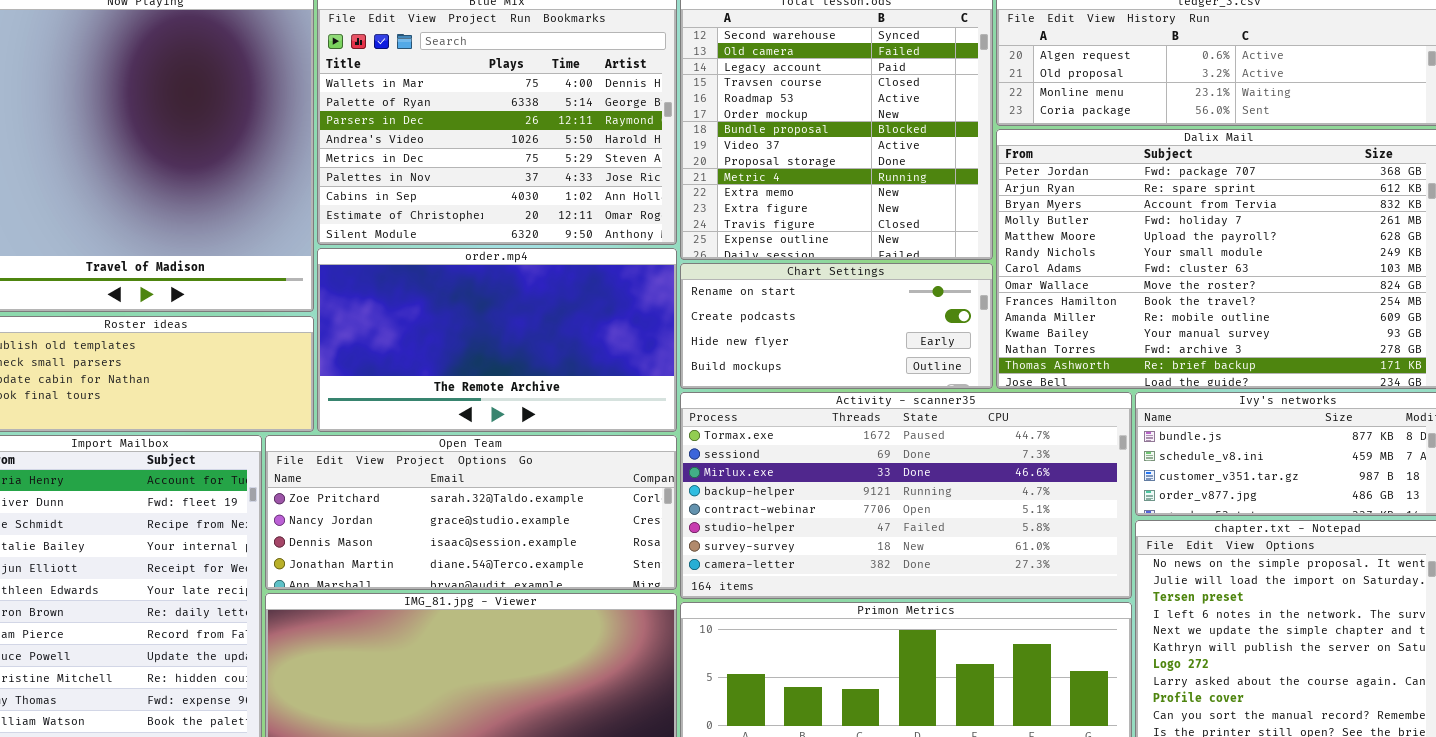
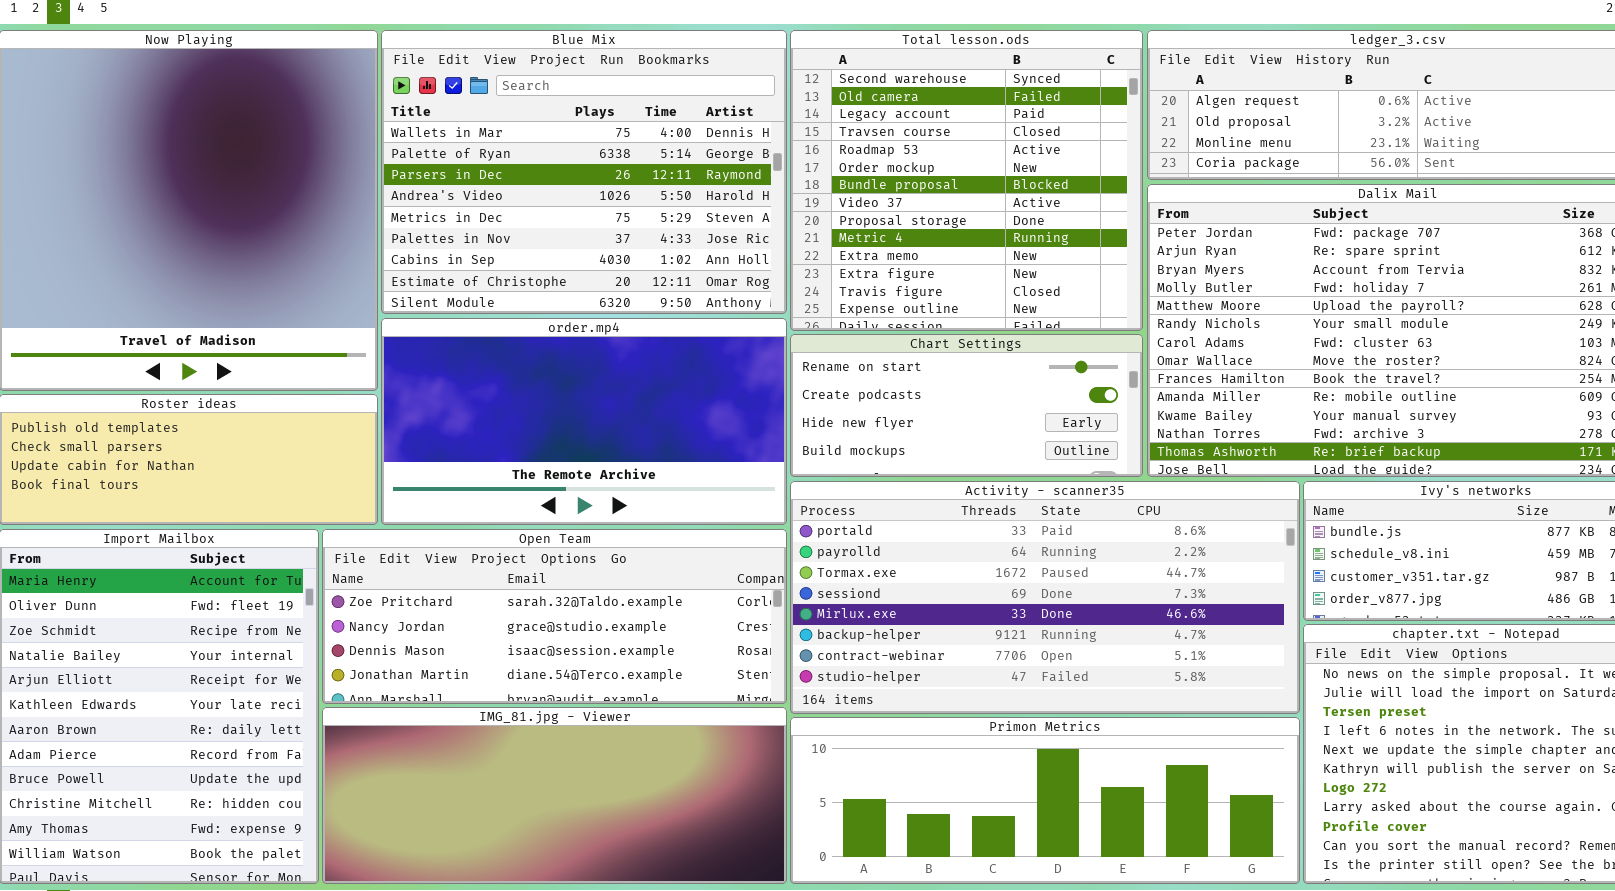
Activity - scanner35: [680,392,1132,599] -> [790,481,1300,714], scrolled up 2 rows

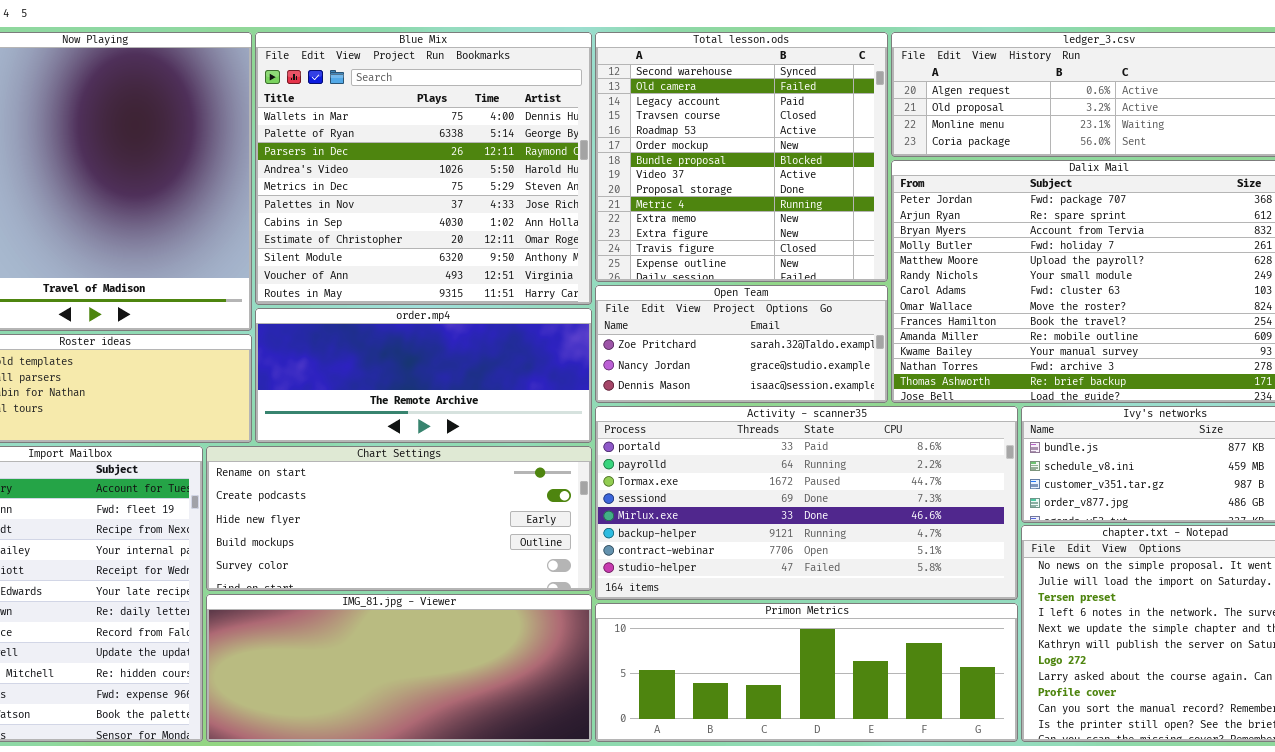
Blue Mix: [381,30,787,314] -> [255,32,592,305], resized
order.mp4: [381,318,787,525] -> [255,308,592,443], resized
Chart Settings: [790,334,1143,477] -> [206,446,592,591], moved, resized
Open Team: [322,529,787,704] -> [595,285,888,403], moved, resized

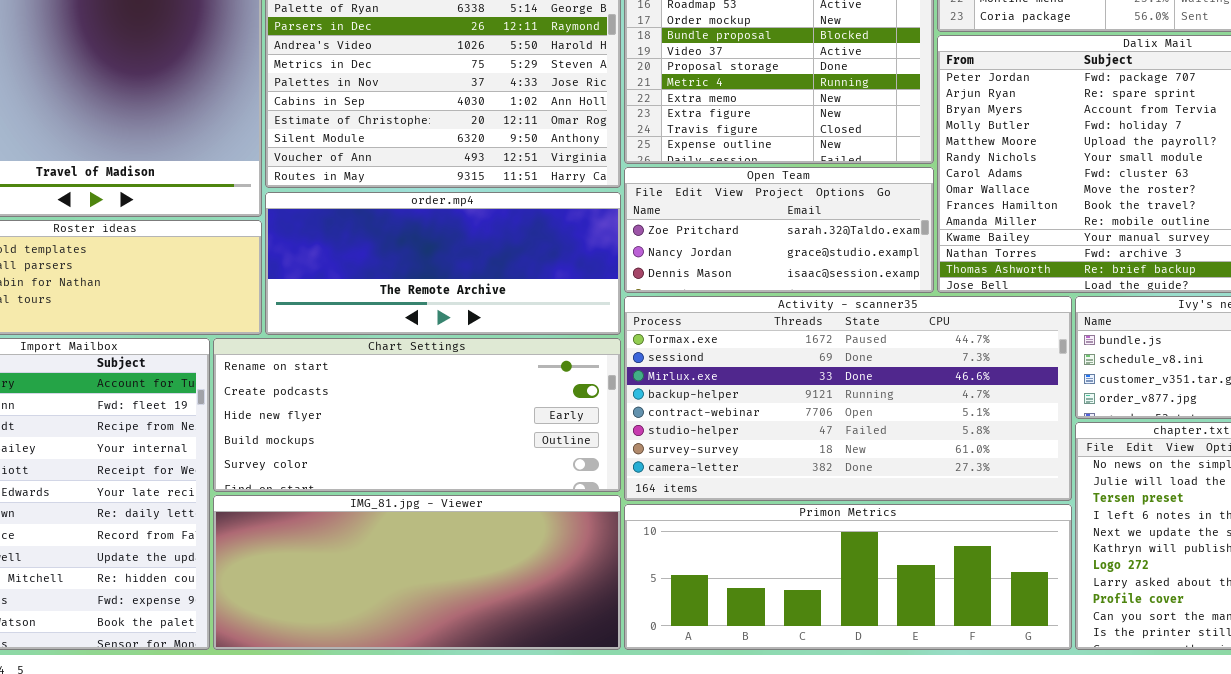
Activity - scanner35: [595,406,1018,600] -> [624,296,1072,501], scrolled down 2 rows

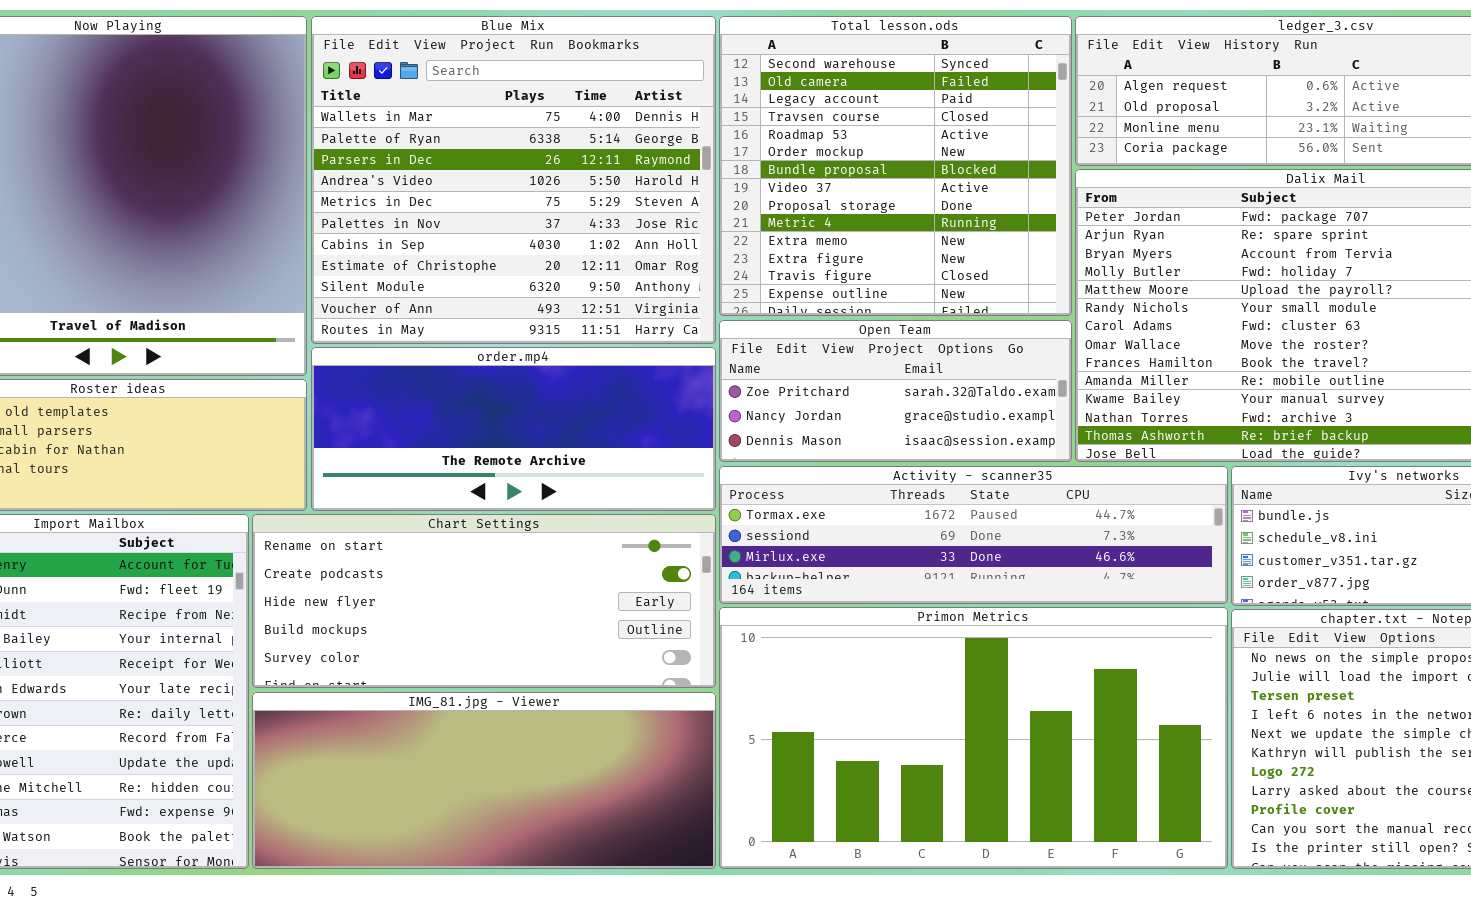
Activity - scanner35: [624,296,1072,501] -> [719,466,1228,604], resized
Primon Metrics: [624,504,1072,650] -> [719,607,1228,869], resized

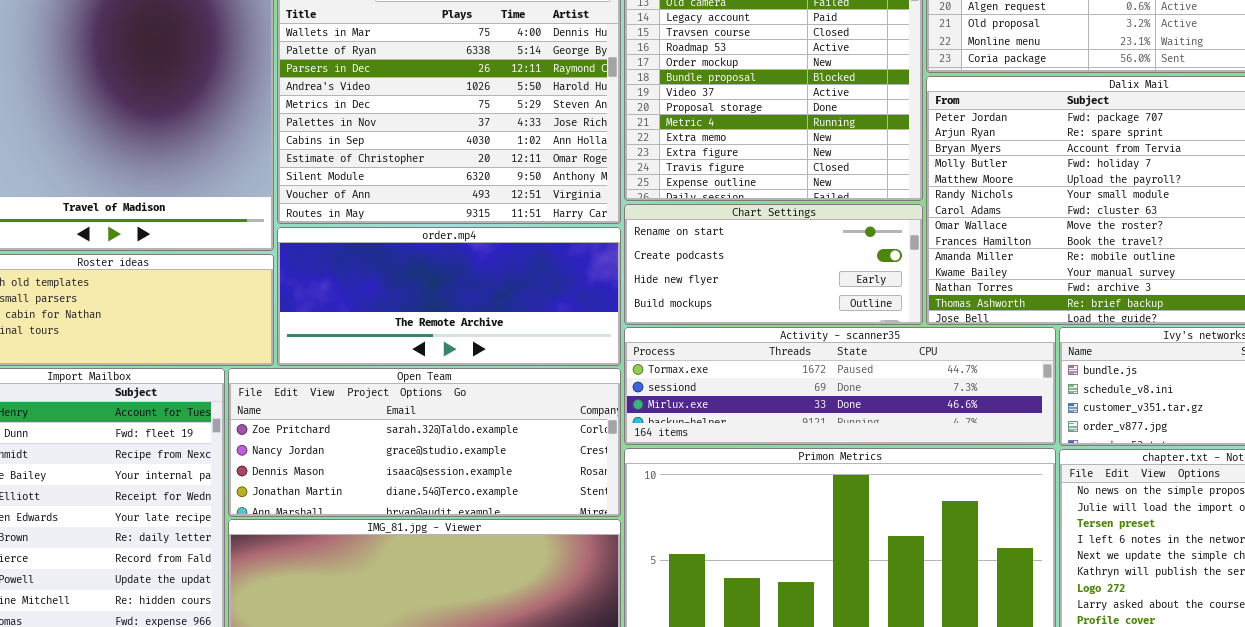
Open Team: [719,320,1072,462] -> [228,368,621,517], moved, resized
Chart Settings: [252,514,716,688] -> [624,204,923,325], moved, resized

